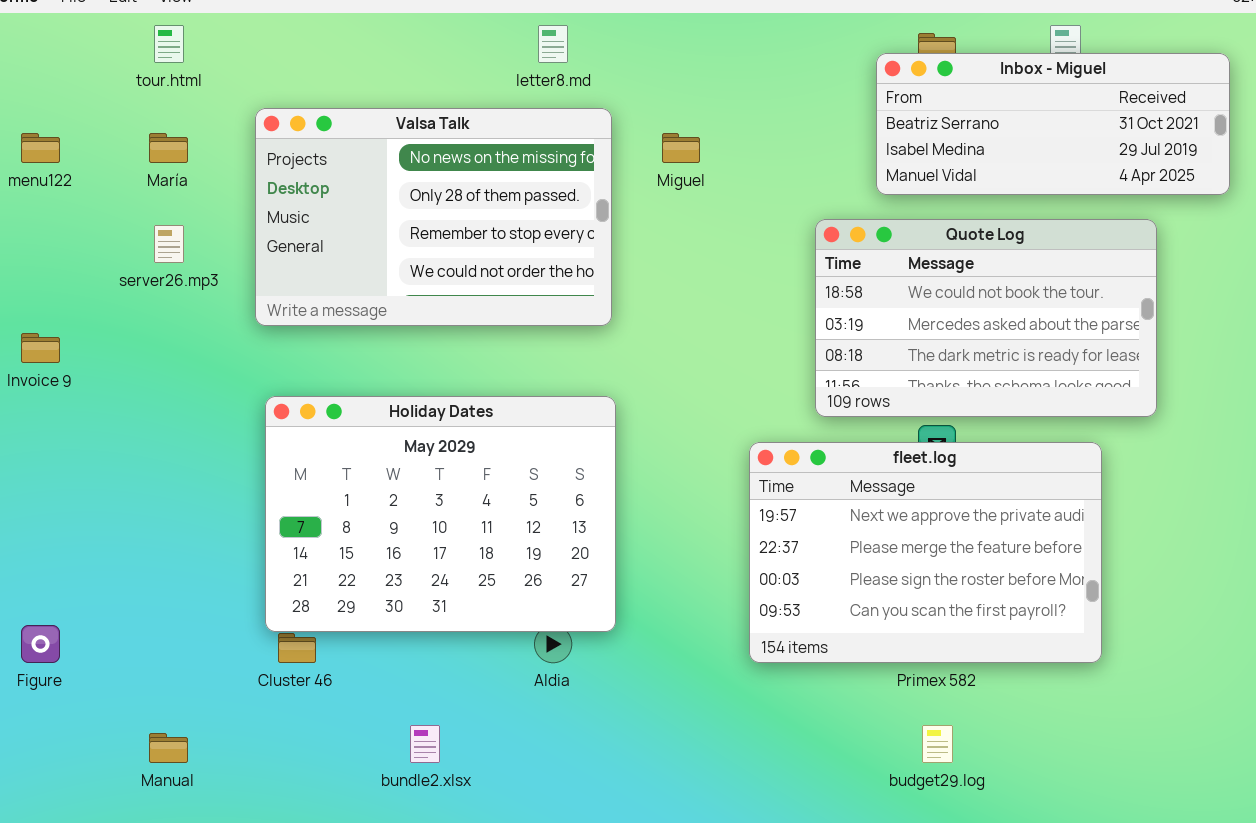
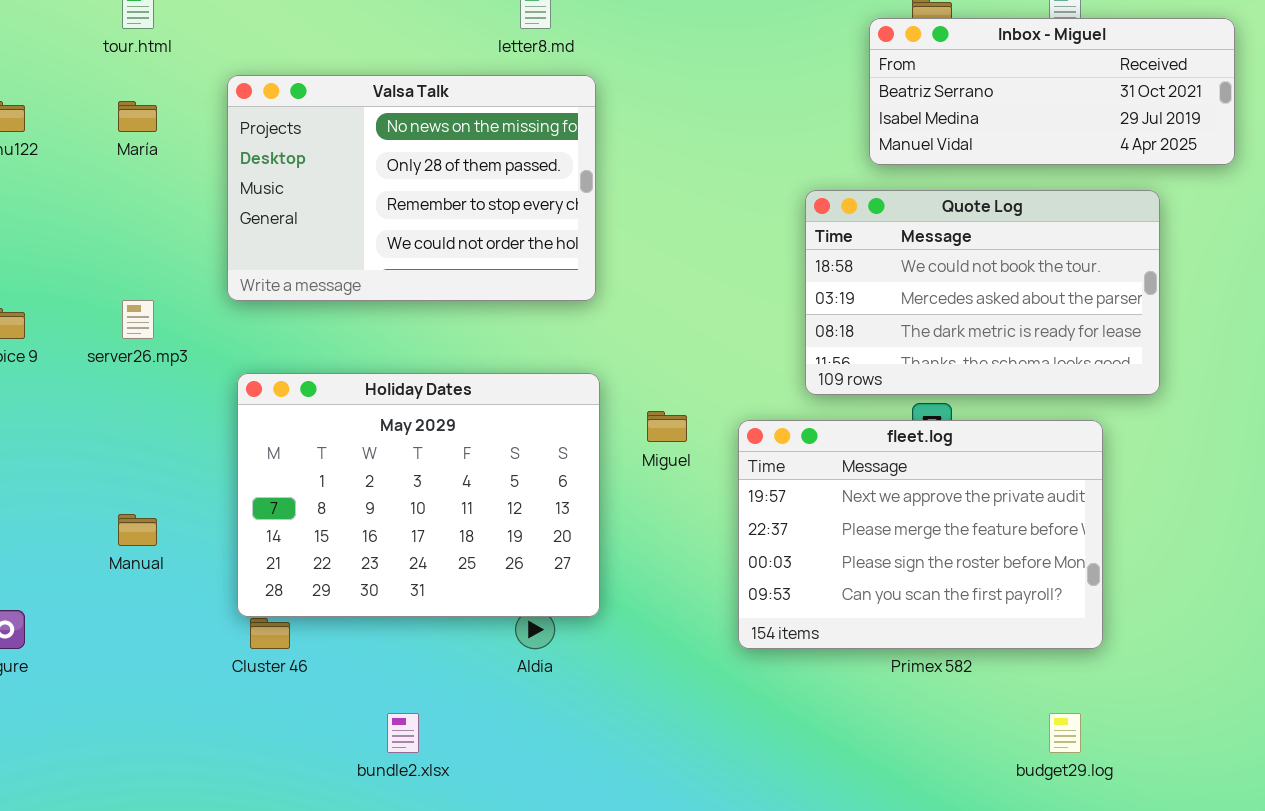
Miguel: [662,133,700,163] -> [647,411,687,442], moved
server26.mp3: [154,225,184,263] -> [122,300,154,339], moved
budget29.log: [922,725,953,763] -> [1049,713,1081,753], moved
Manual: [149,733,188,763] -> [118,514,157,546], moved

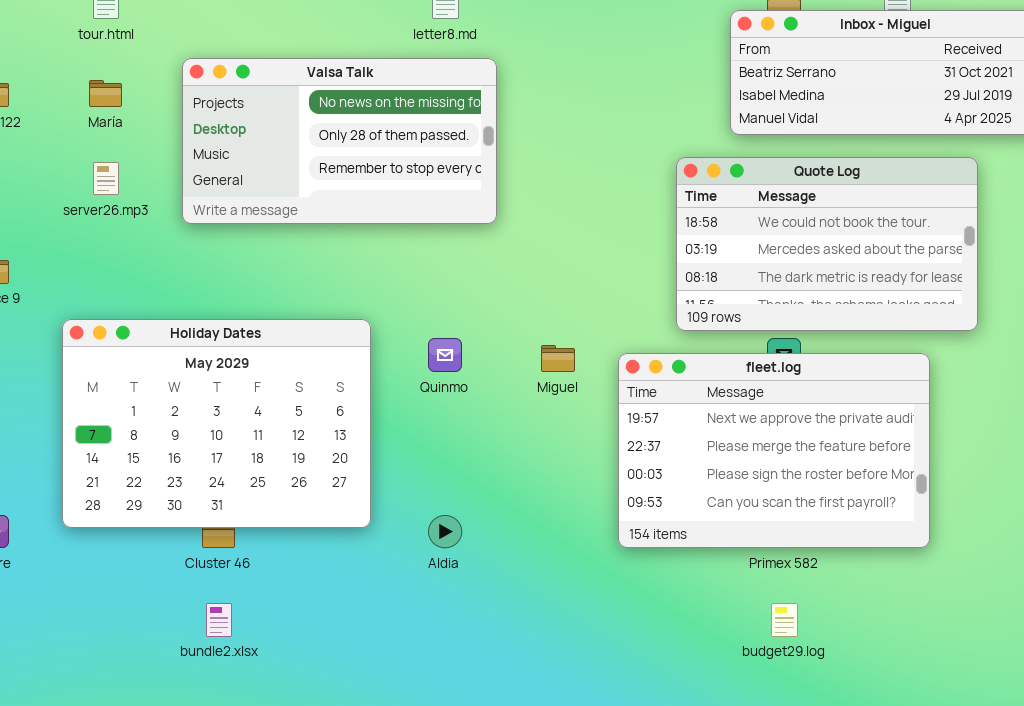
Valsa Talk: [227,75,596,301] -> [182,58,497,224], resized
server26.mp3: [122,300,154,339] -> [93,162,119,195], moved
Holiday Dates: [237,373,600,617] -> [62,319,371,528], moved
bundle2.xlsx: [387,713,419,753] -> [206,603,232,637], moved
budget29.log: [1049,713,1081,753] -> [771,603,798,637], moved

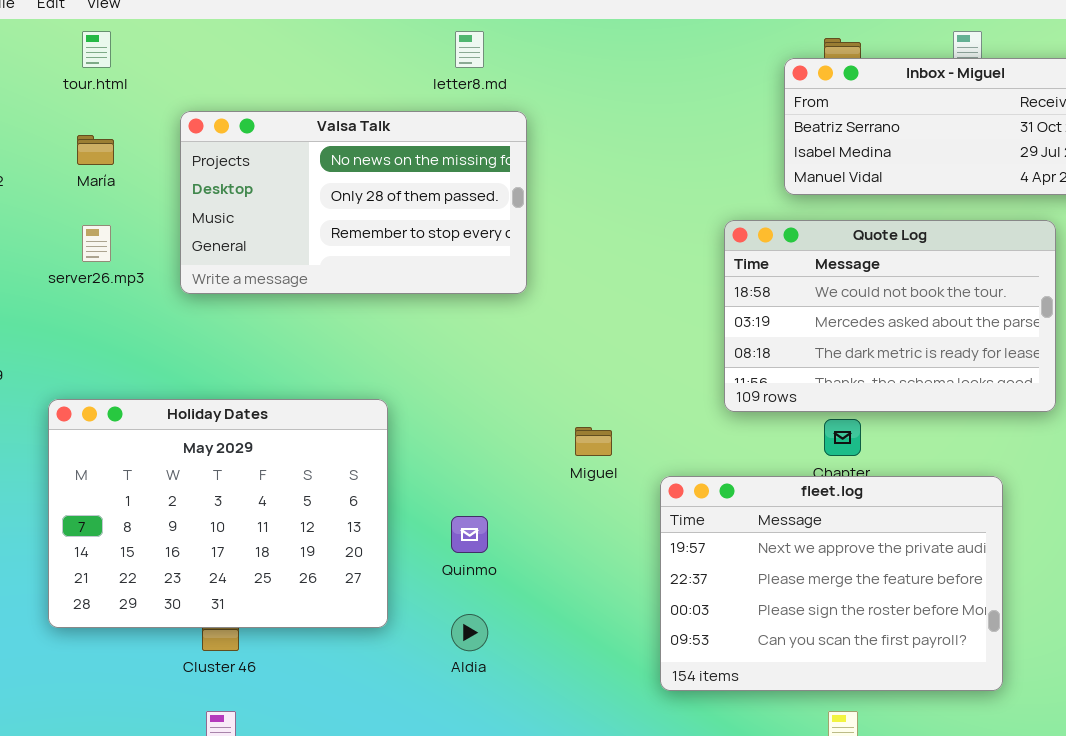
Quinmo: [428,338,462,372] -> [451,516,488,553], moved
fleet.log: [618,353,930,548] -> [660,476,1003,691], moved

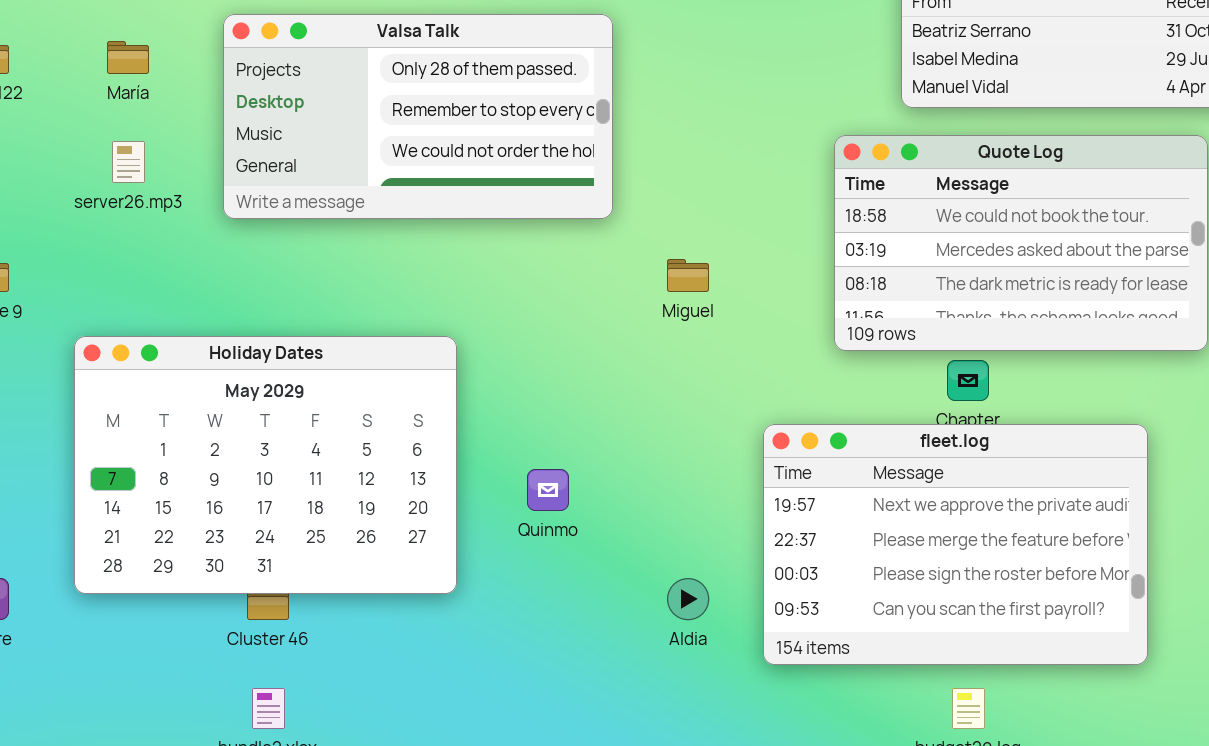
Valsa Talk: [180,111,527,294] -> [223,14,613,219], scrolled down 1 row
Miguel: [575,427,612,456] -> [667,259,709,292], moved
Aldia: [451,614,488,651] -> [667,578,709,620], moved

